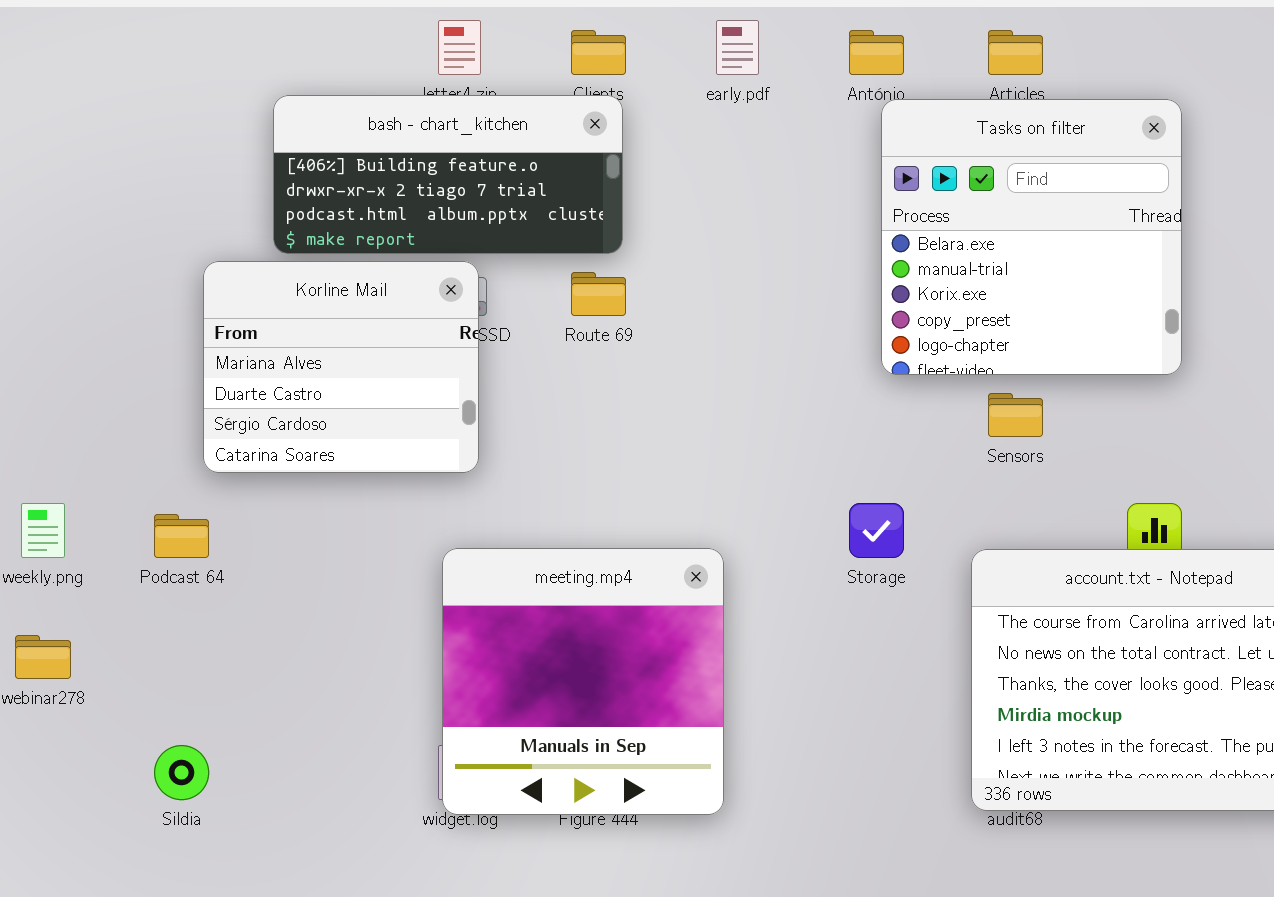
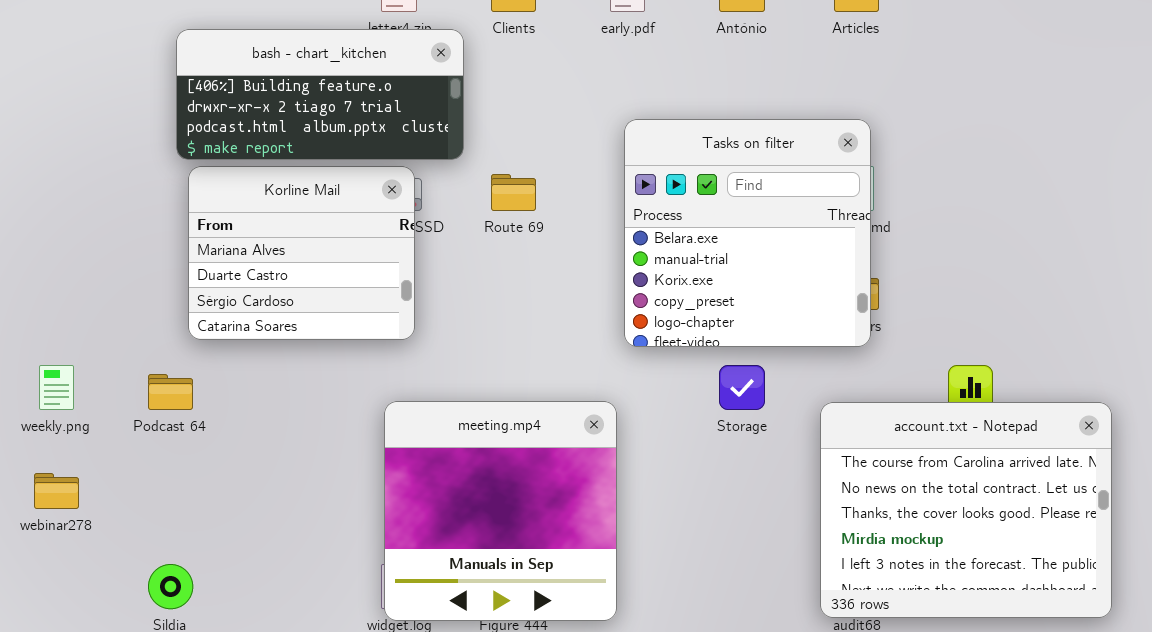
bash - chart_kitchen: [273,95,623,254] -> [176,29,464,160], moved
Tasks on filter: [881,99,1182,375] -> [624,119,871,347], moved

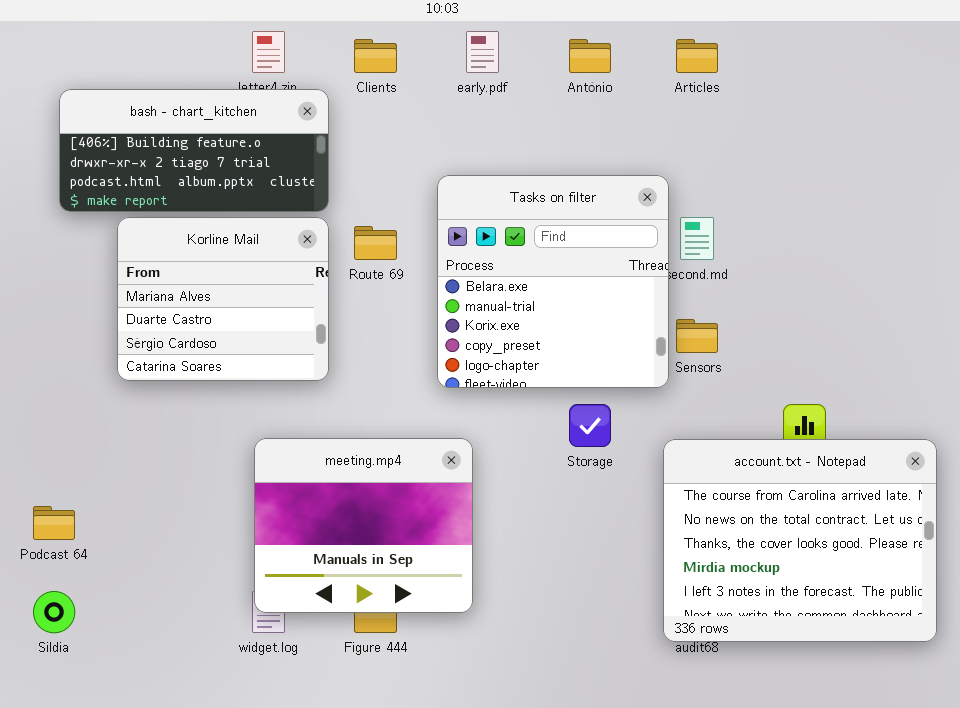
Tasks on filter: [624,119,871,347] -> [437,175,669,388], moved
Korline Mail: [188,166,415,340] -> [117,217,329,381], moved
Podcast 64: [148,374,193,410] -> [33,506,75,540], moved
meeting.mp4: [384,401,617,621] -> [254,438,473,613], resized

